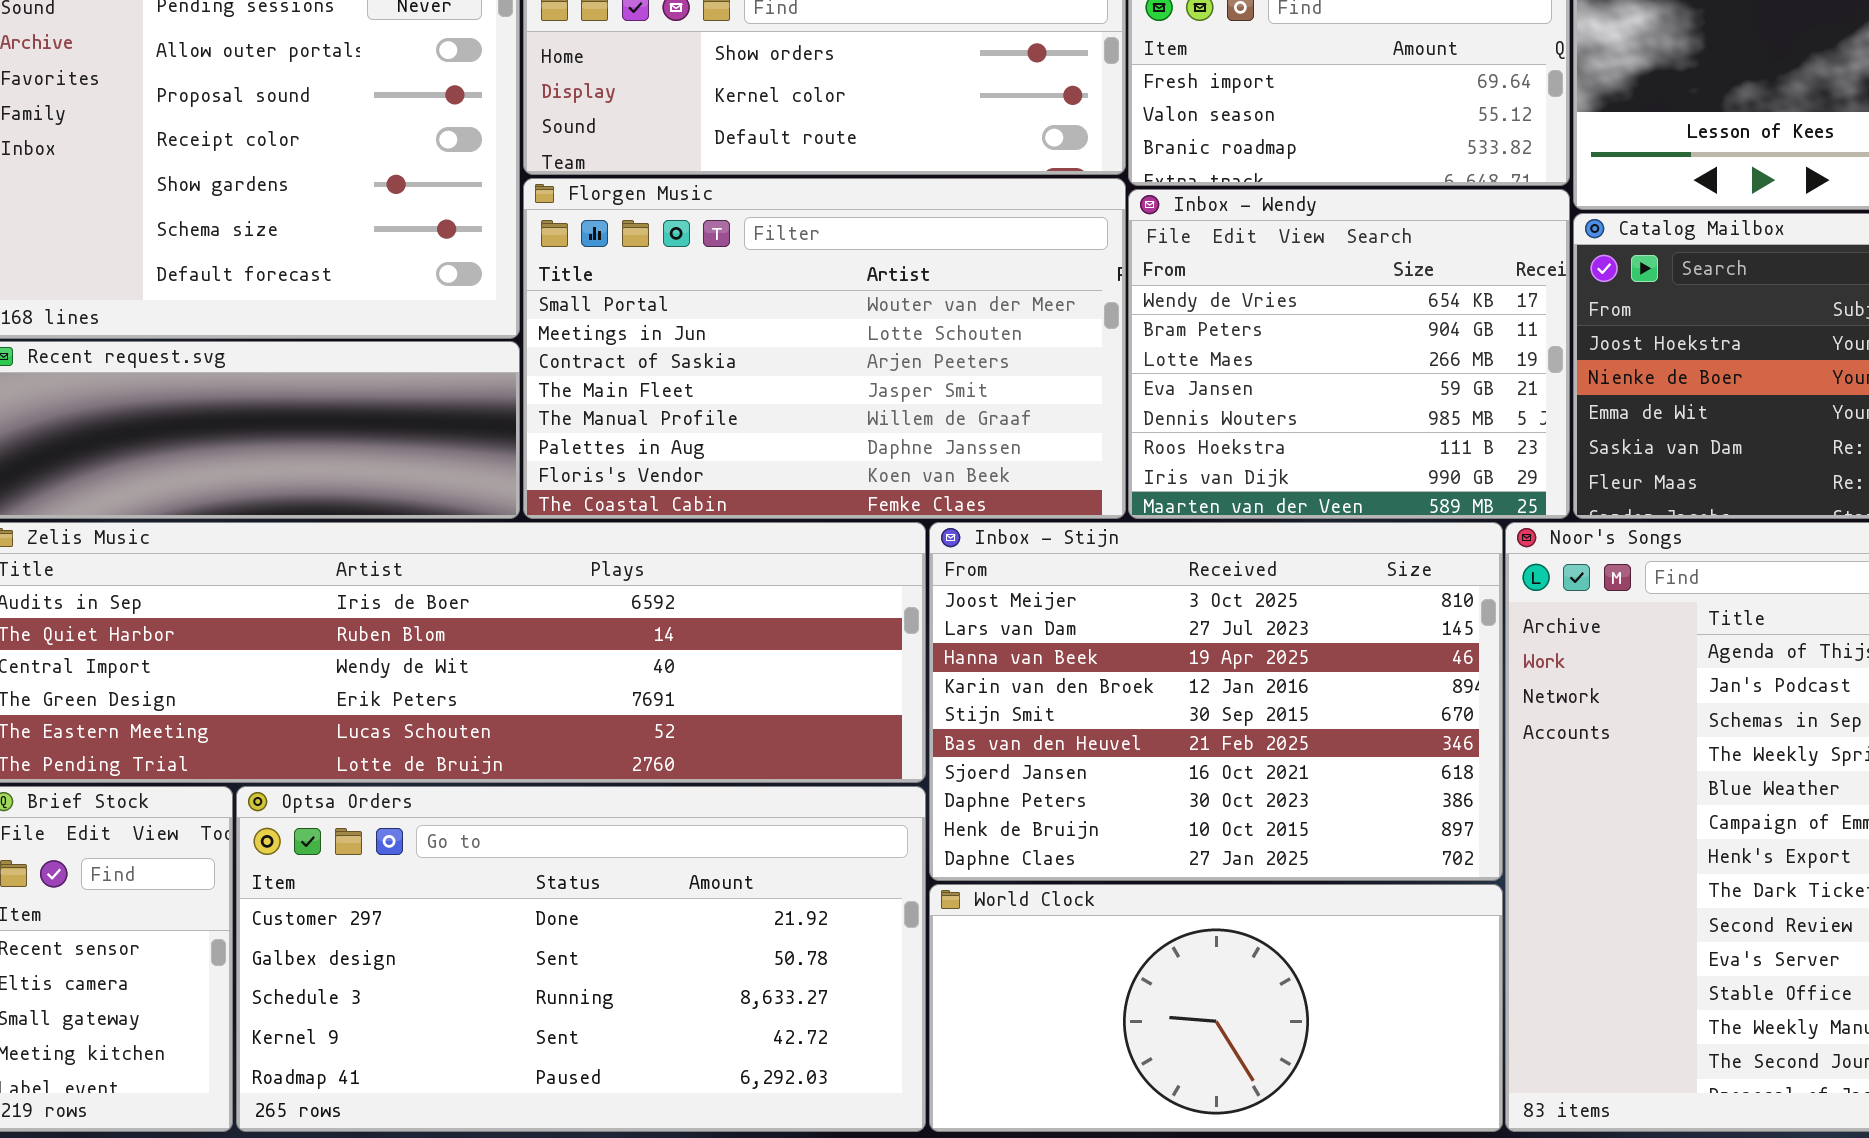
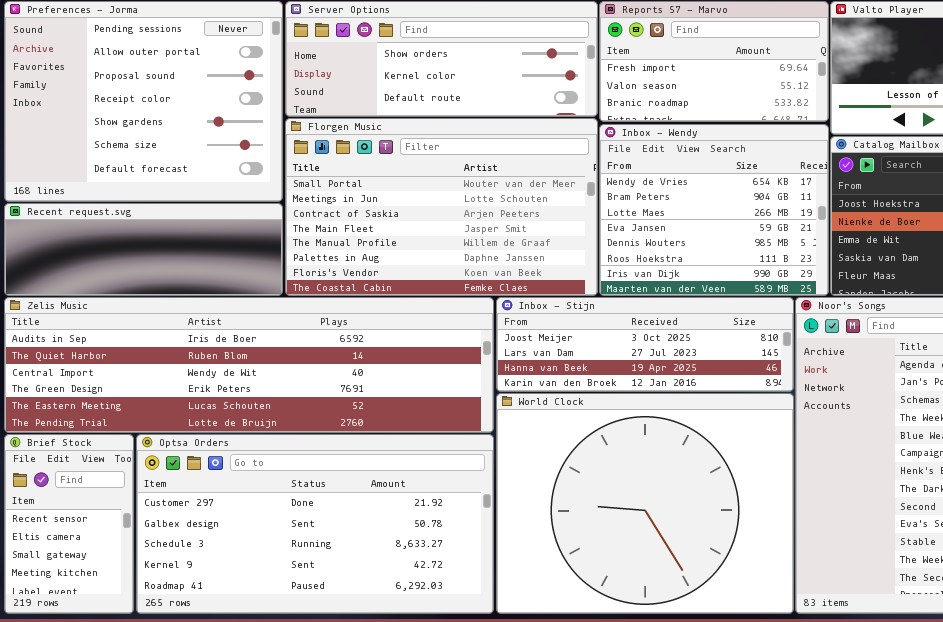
Inbox - Stijn: [929,522,1503,881] -> [496,297,794,392], resized
World Clock: [929,884,1503,1132] -> [496,393,794,614], resized

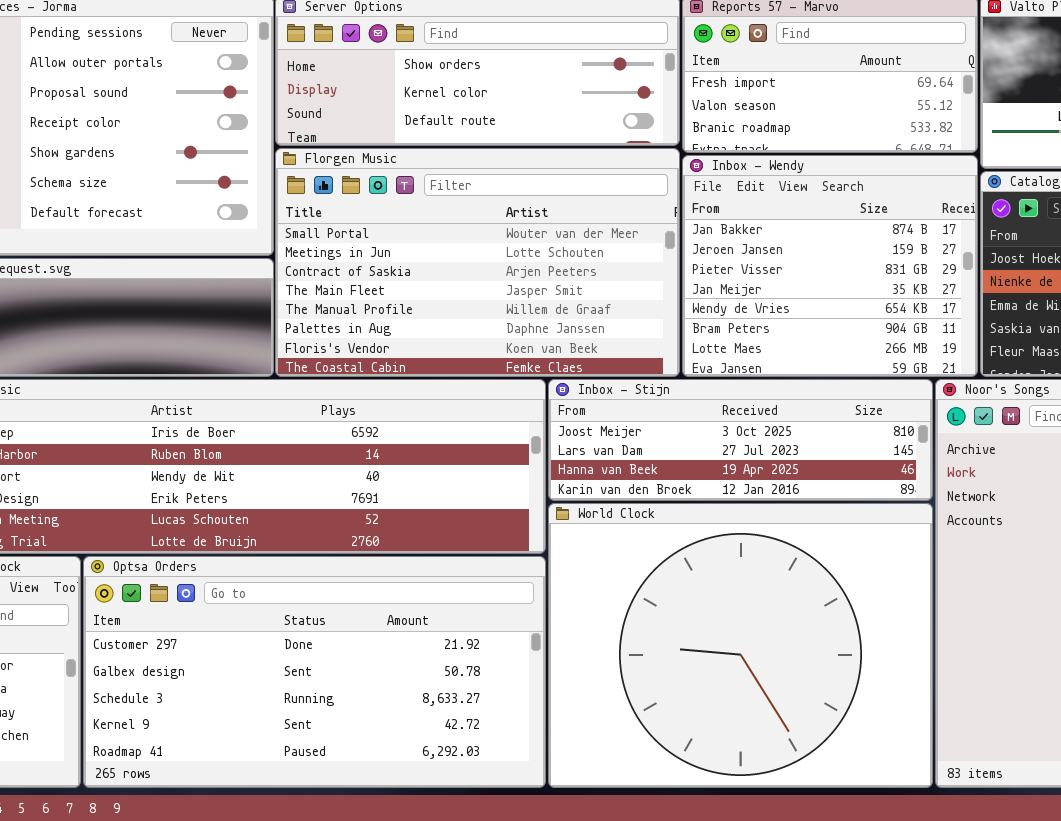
Inbox - Wendy: [599,124,829,296] -> [682,155,978,377], scrolled up 4 rows

